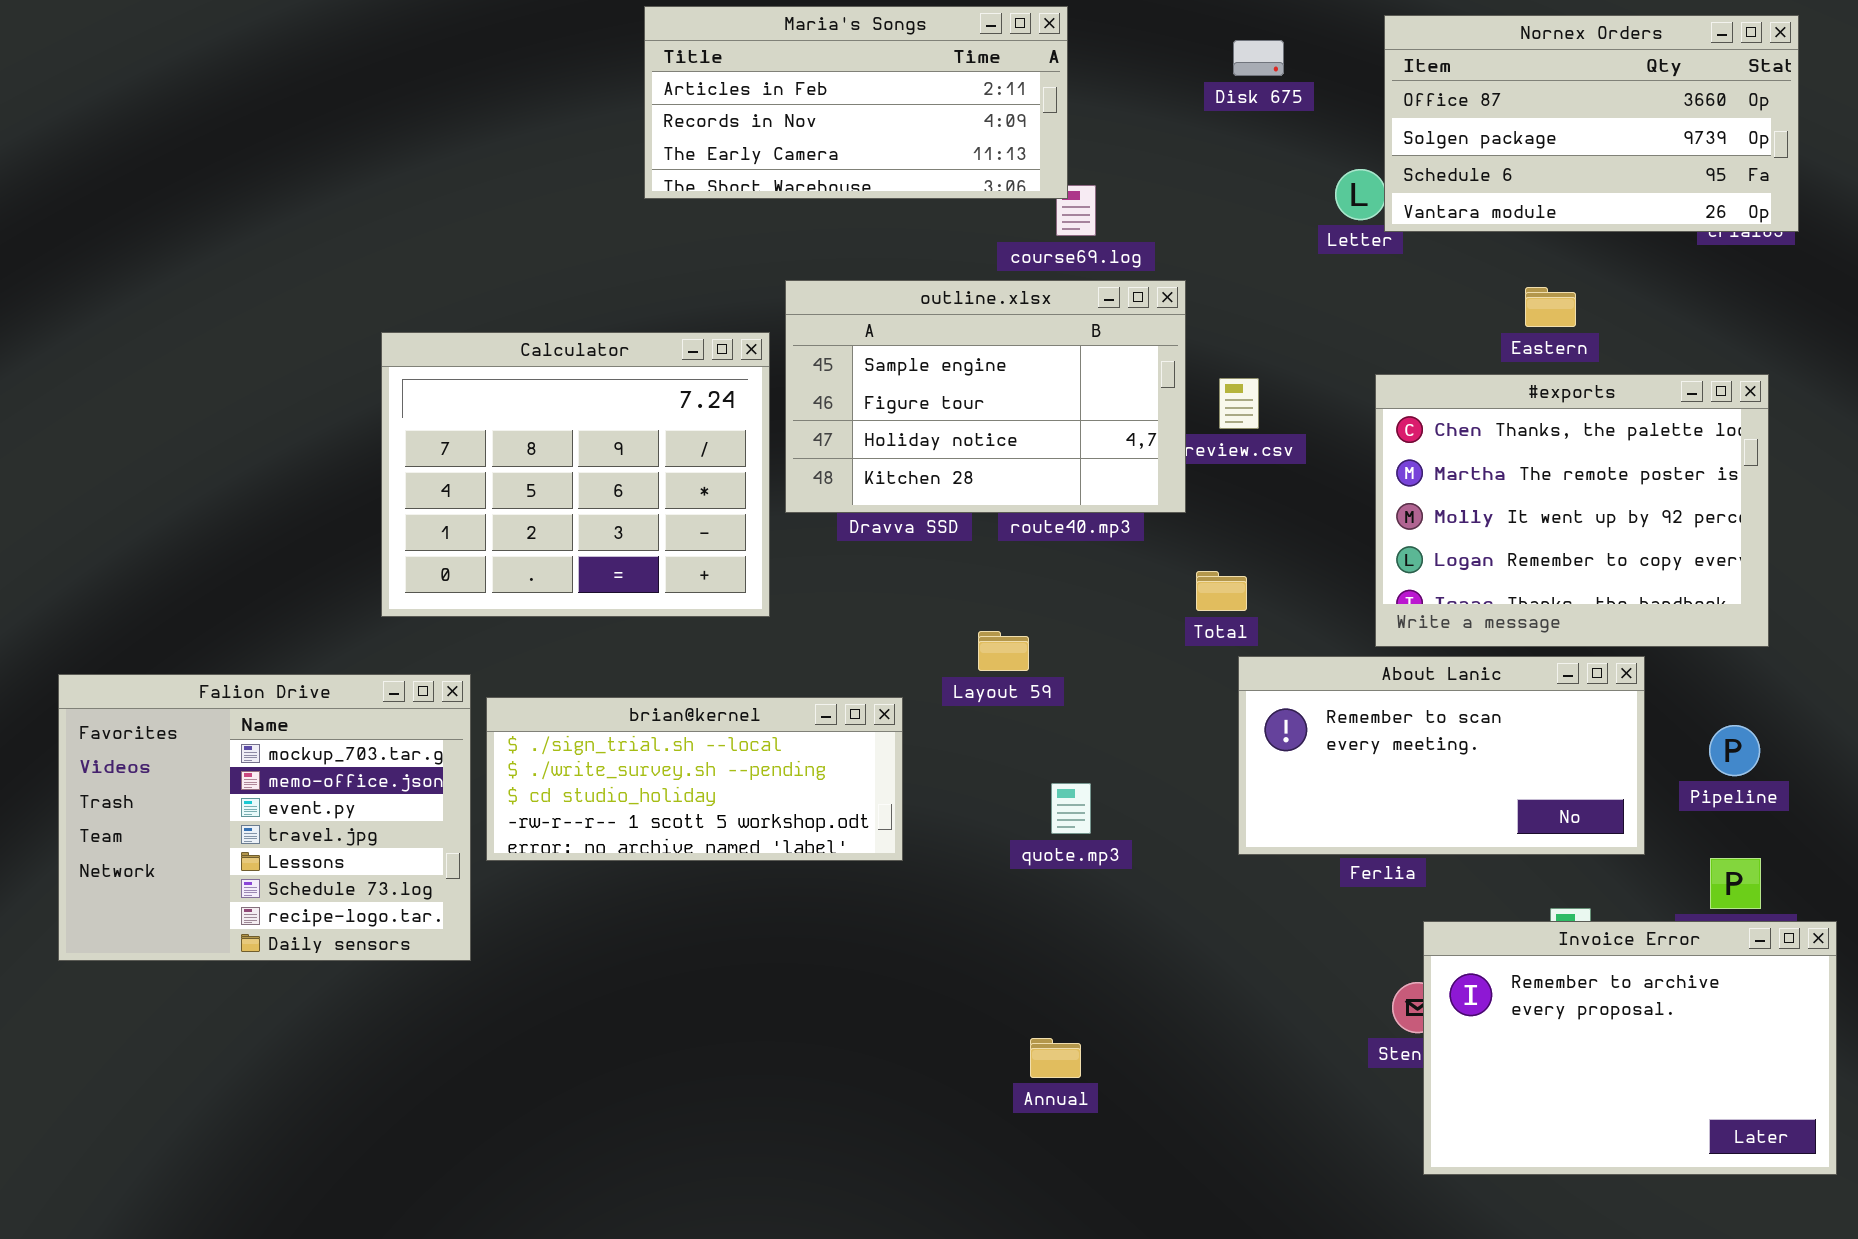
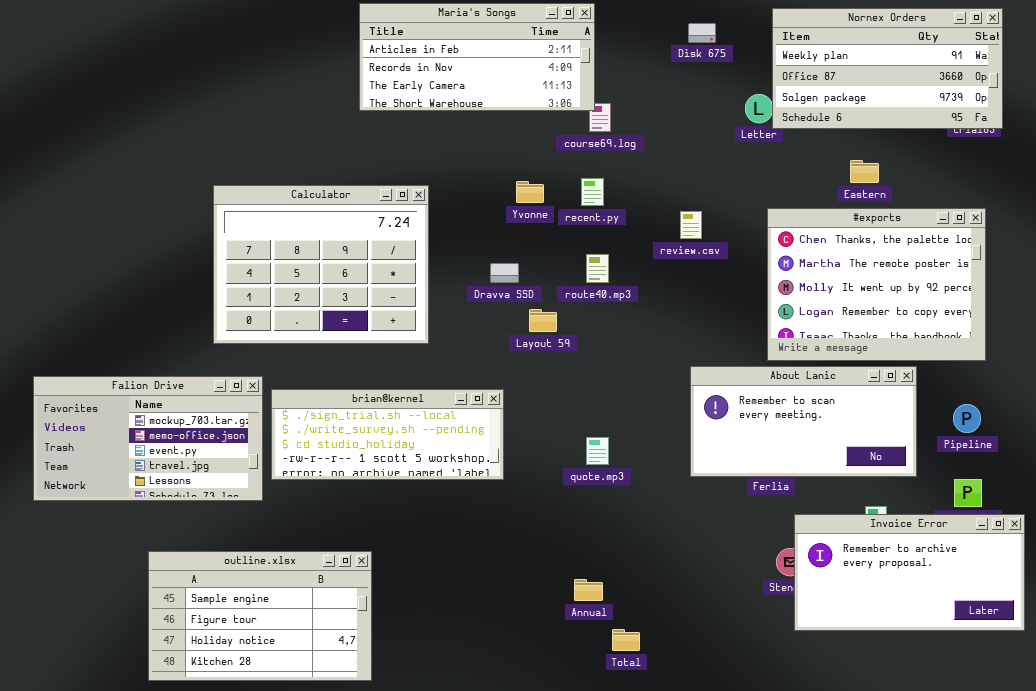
Nornex Orders: [1384,15,1799,232] -> [772,8,1003,129], scrolled up 1 row
outline.xlsx: [785,280,1186,513] -> [148,551,372,681], moved
Total: [1196,571,1247,611] -> [612,629,640,651], moved
Layout 59: [978,631,1029,671] -> [529,309,557,332], moved
Falion Drive: [58,674,471,961] -> [33,376,263,501], resized
Invoice Error: [1423,921,1837,1175] -> [794,514,1025,631], resized

